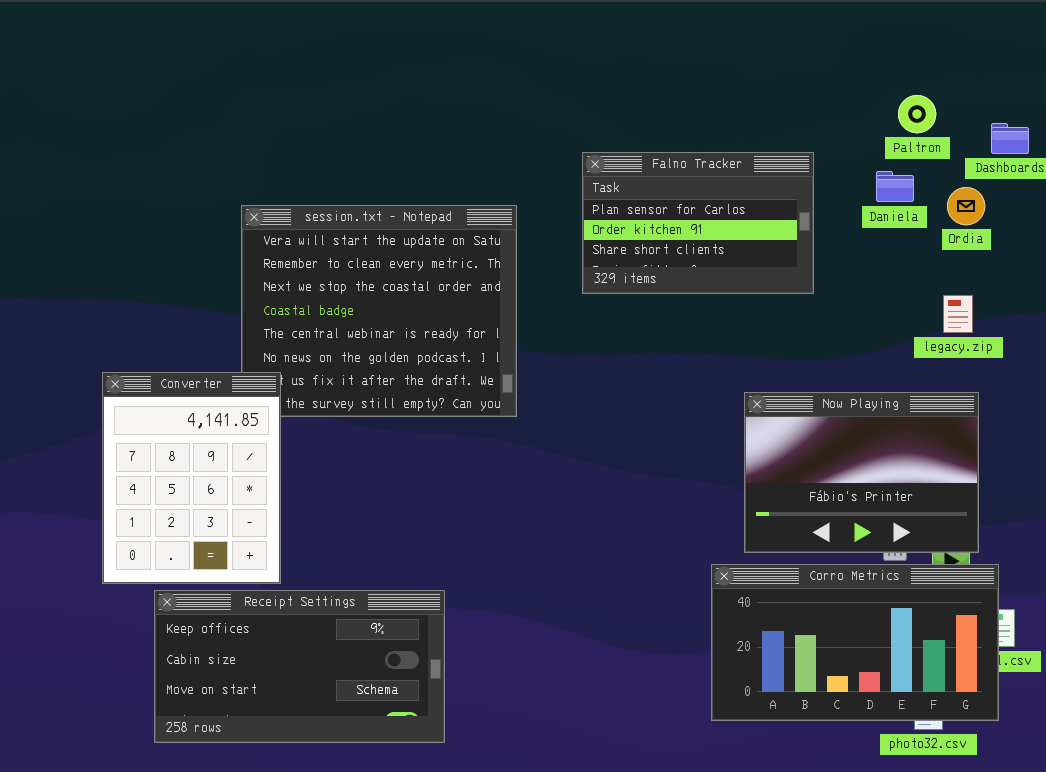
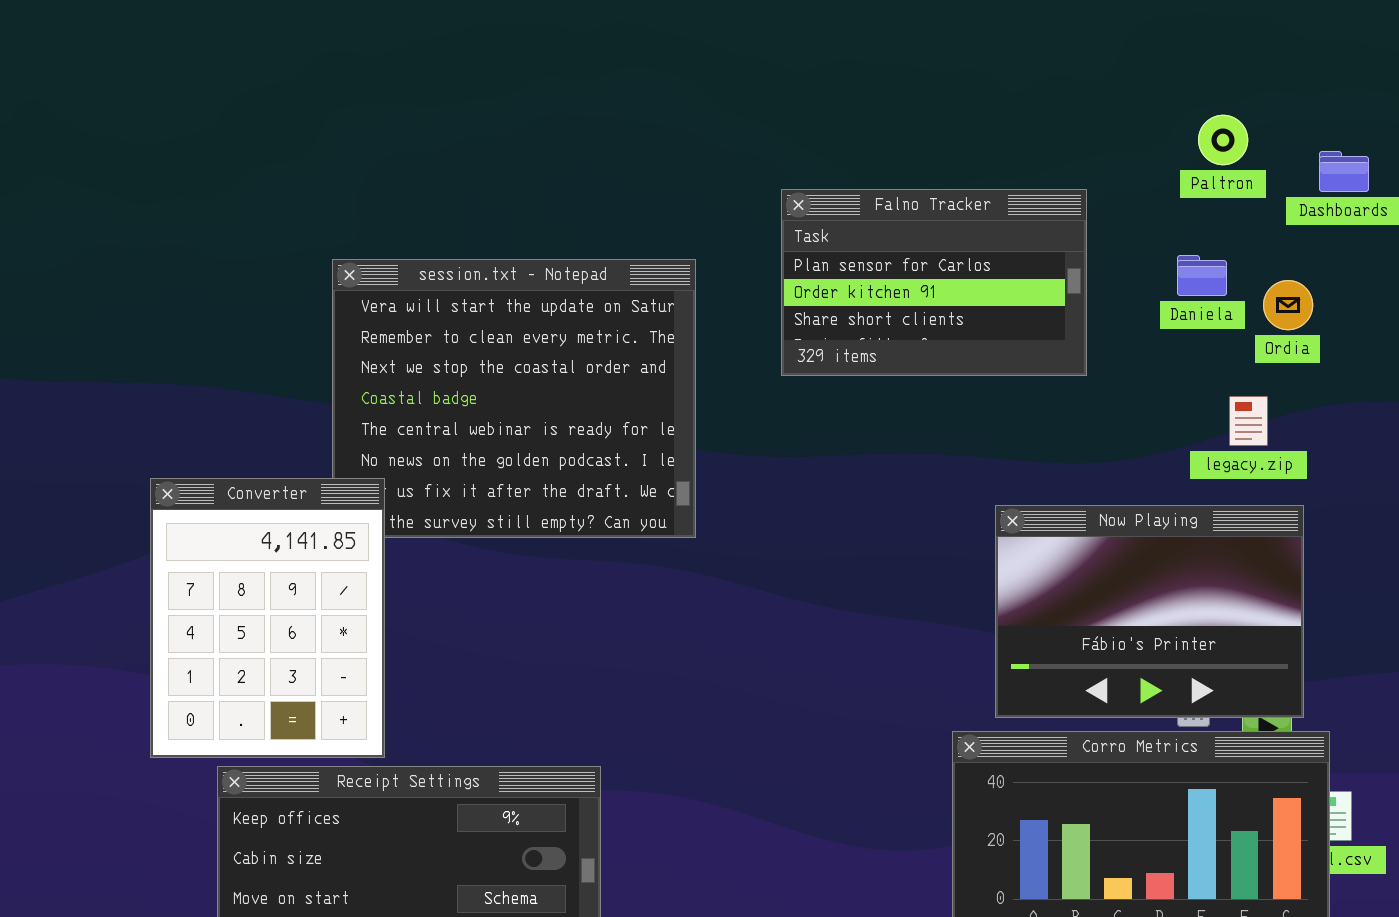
Daniela: [876,171,914,202] -> [1177,255,1227,296], moved
Ordia: [947,187,985,225] -> [1263,280,1313,330], moved
legacy.zip: [943,295,973,333] -> [1229,396,1268,446], moved

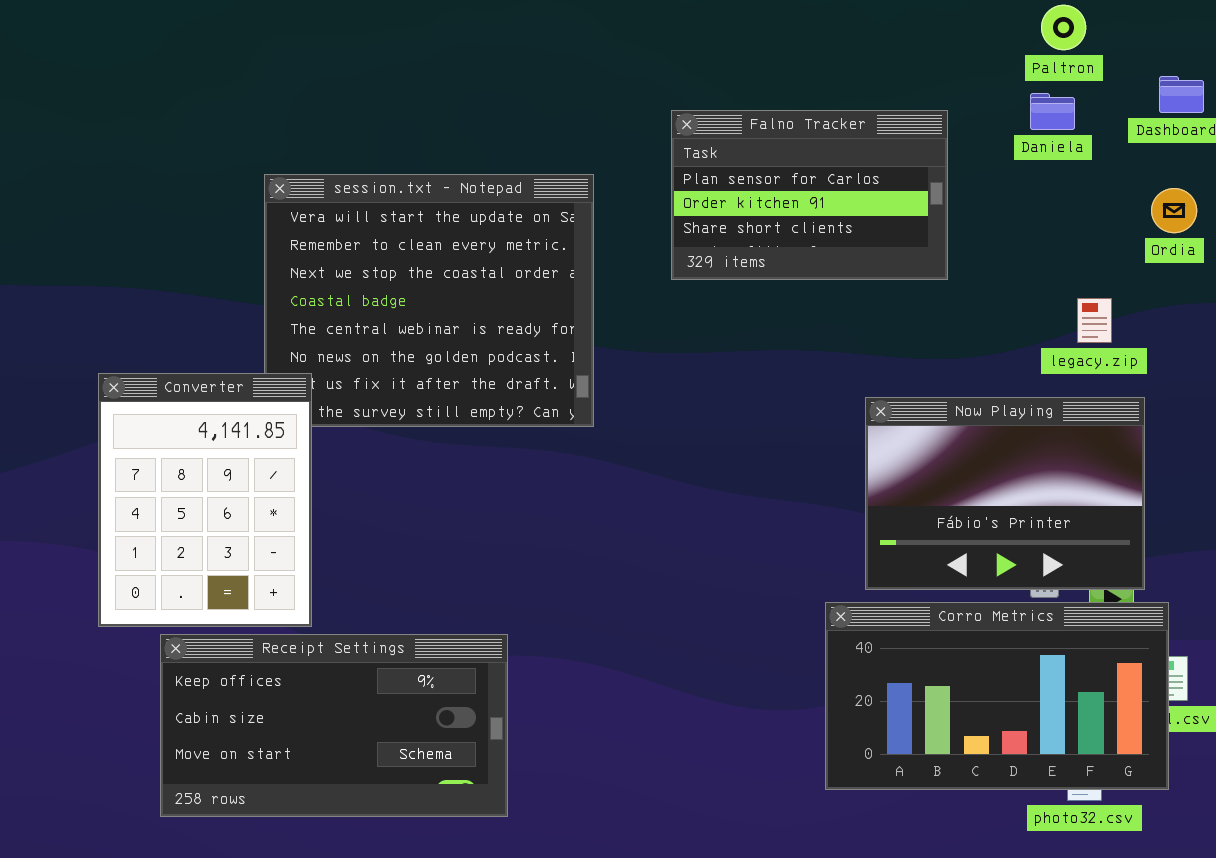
Paltron: [1198,115,1248,165] -> [1041,5,1086,50], moved
Daniela: [1177,255,1227,296] -> [1030,93,1075,130], moved
Ordia: [1263,280,1313,330] -> [1151,188,1197,233], moved

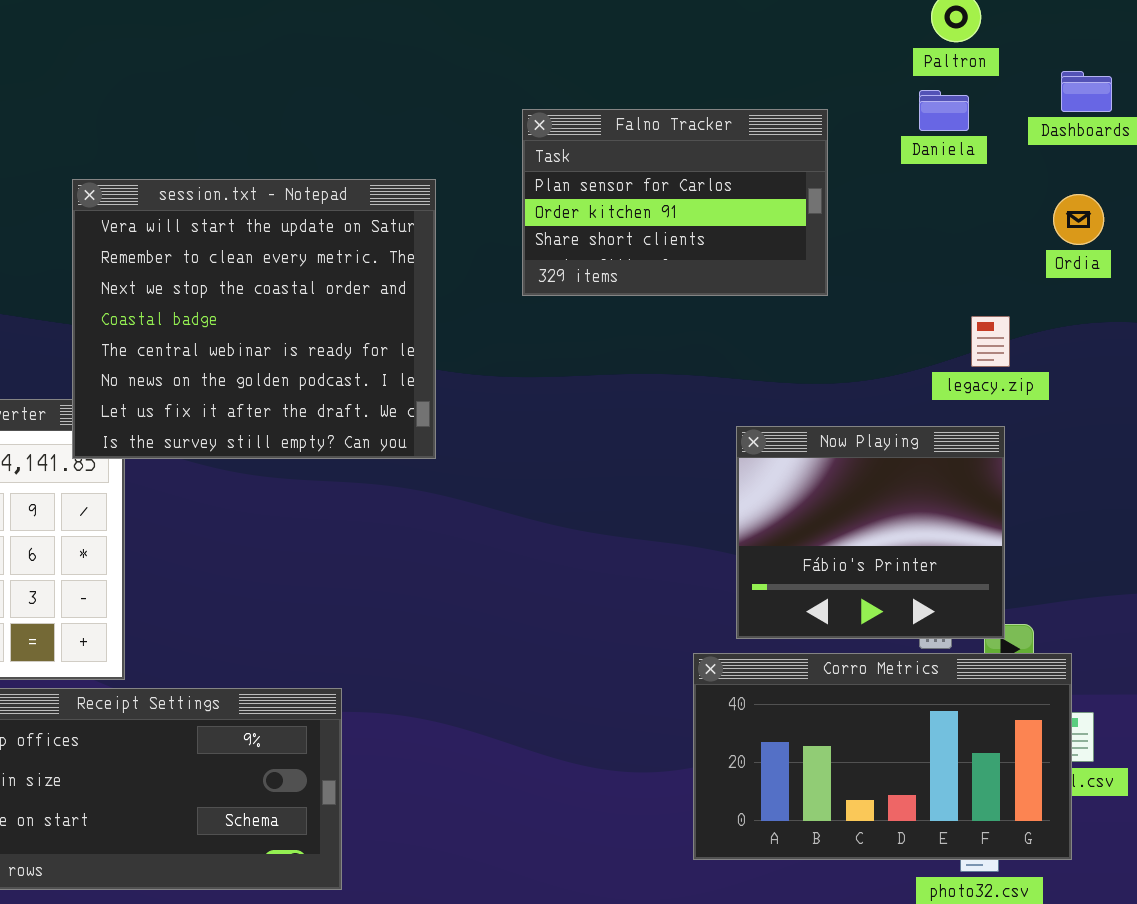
session.txt - Notepad: [264,174,594,427] -> [72,179,436,459], raised
Now Playing: [865,397,1145,590] -> [736,426,1005,639], resized

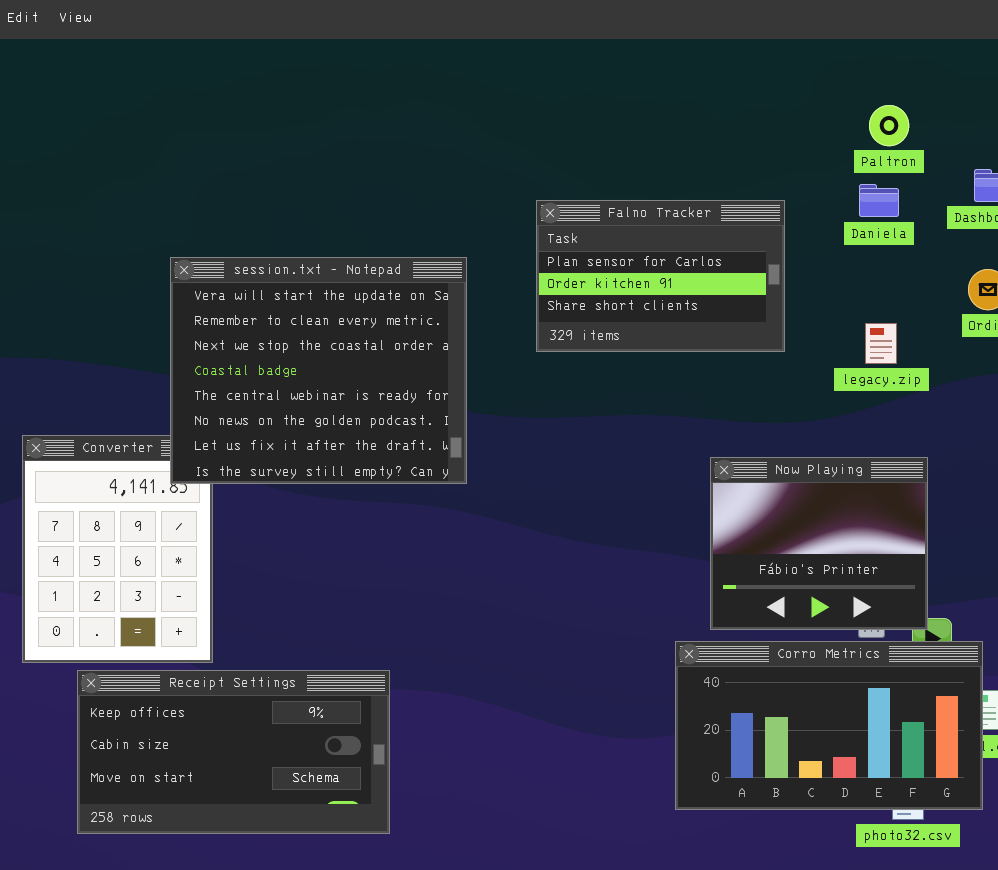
legacy.zip: [971,316,1010,367] -> [865,323,897,364], moved

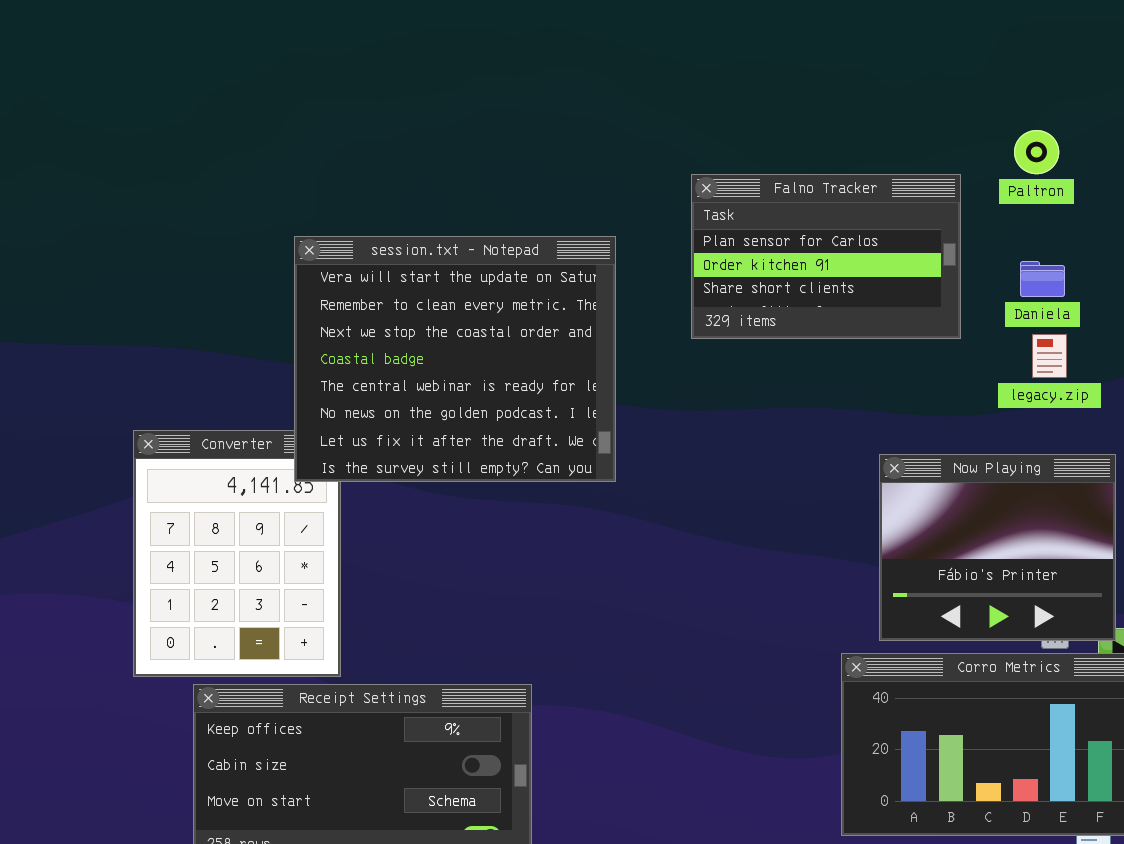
Paltron: [869,105,909,146] -> [1014,130,1059,174], moved
Daniela: [859,184,899,217] -> [1020,261,1065,297], moved
legacy.zip: [865,323,897,364] -> [1032,334,1067,378], moved

